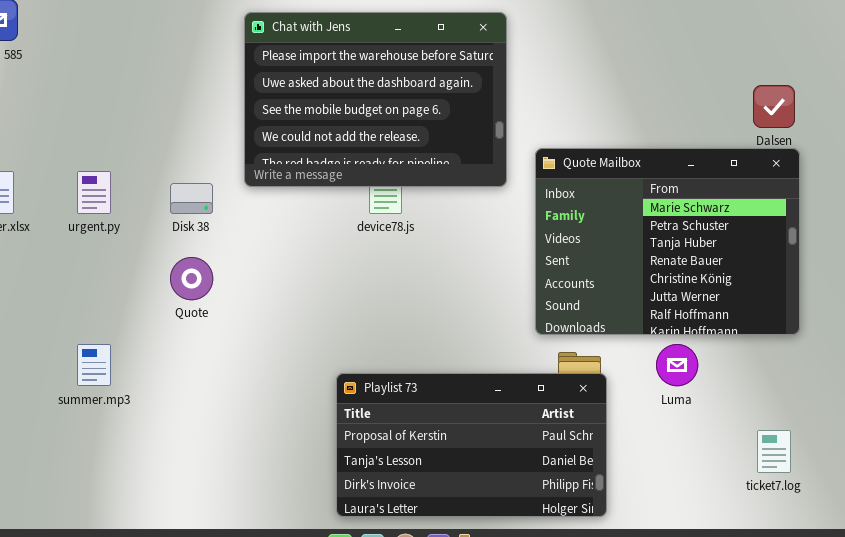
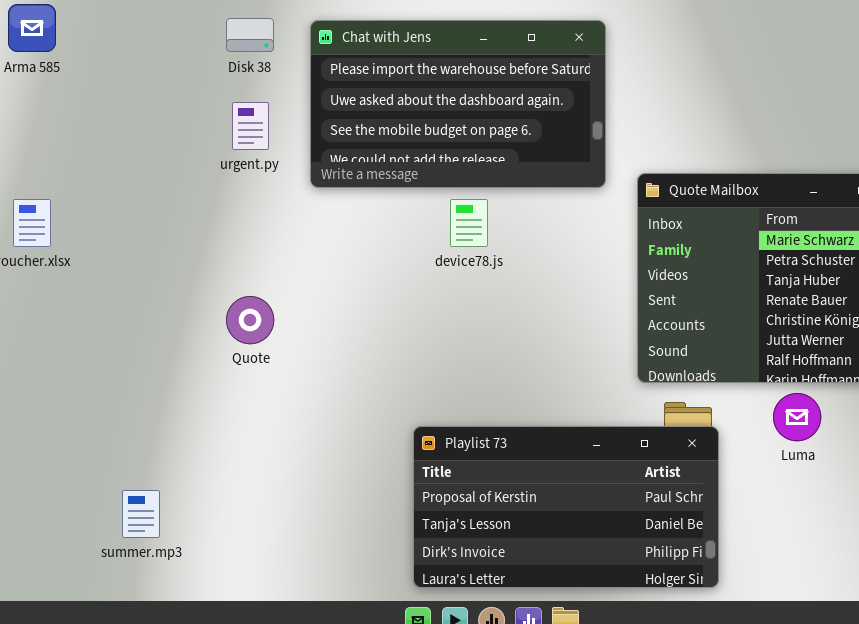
Chat with Jens: [244,12,507,187] -> [310,20,606,188], resized
urgent.py: [77,171,111,214] -> [232,102,269,150], moved
Disk 38: [170,183,213,214] -> [226,18,274,52], moved
summer.mp3: [77,344,111,386] -> [122,490,160,538], moved

